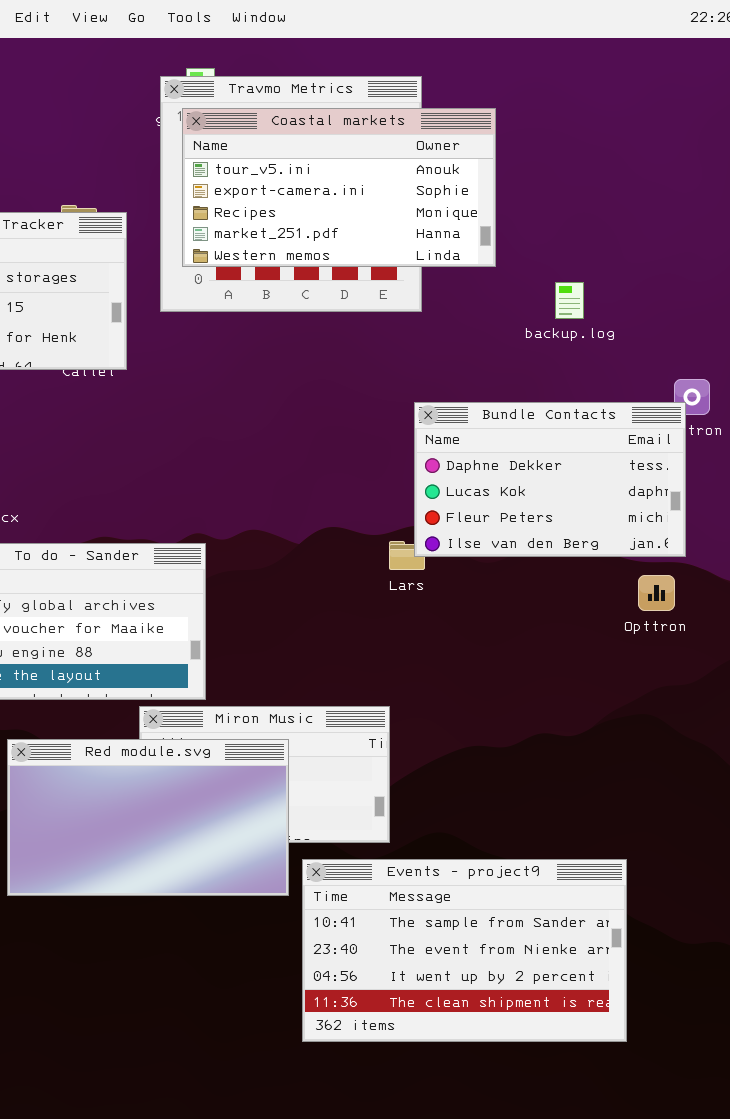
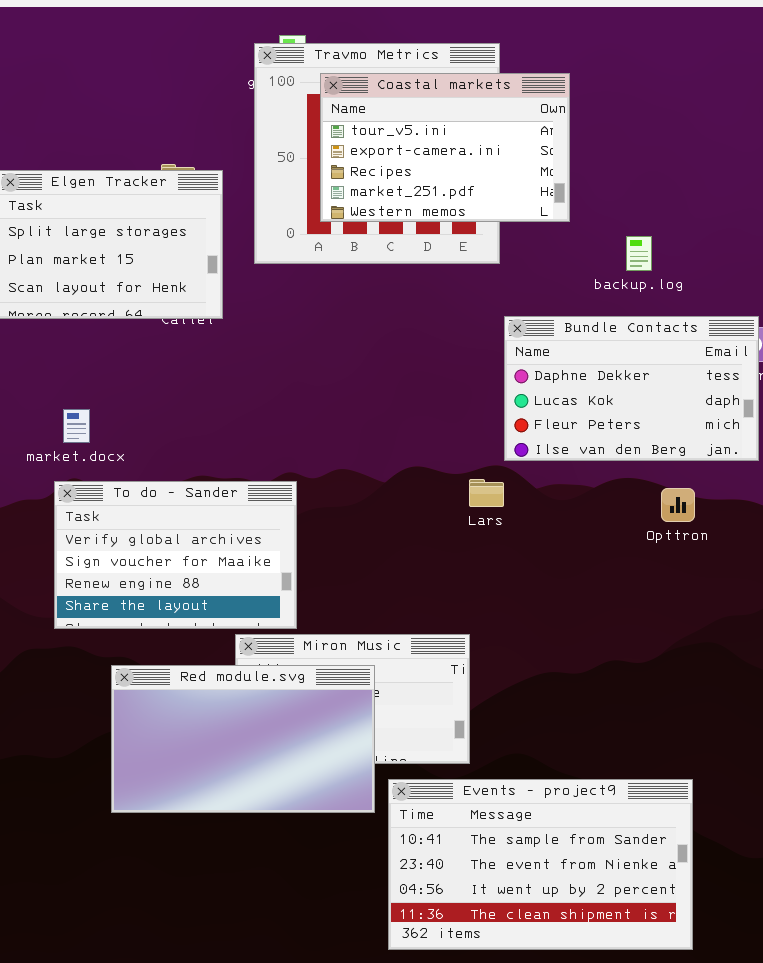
Coastal markets: [182,108,496,267] -> [320,73,570,222], resized
Bundle Contacts: [414,402,686,557] -> [504,316,759,461], moved
Opttron: [638,575,675,611] -> [661,488,695,522], moved

